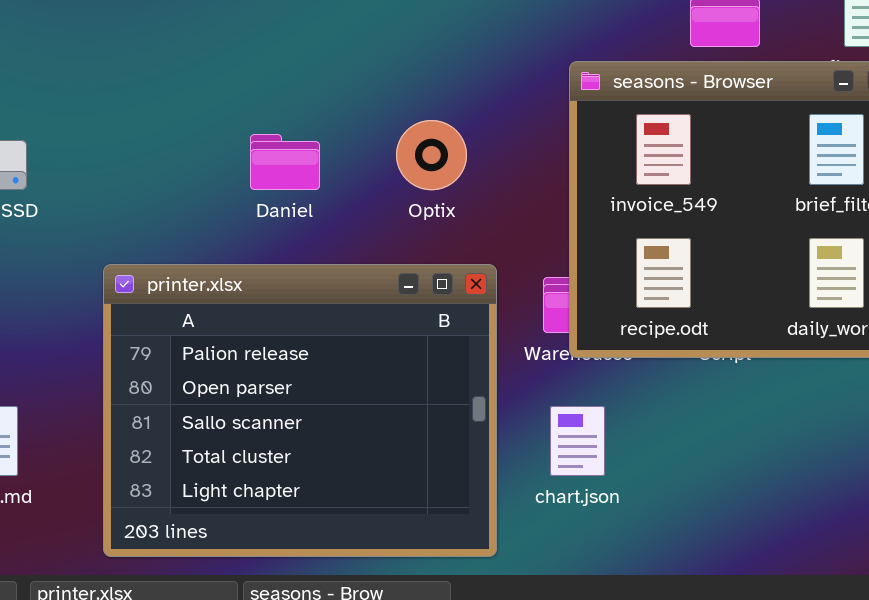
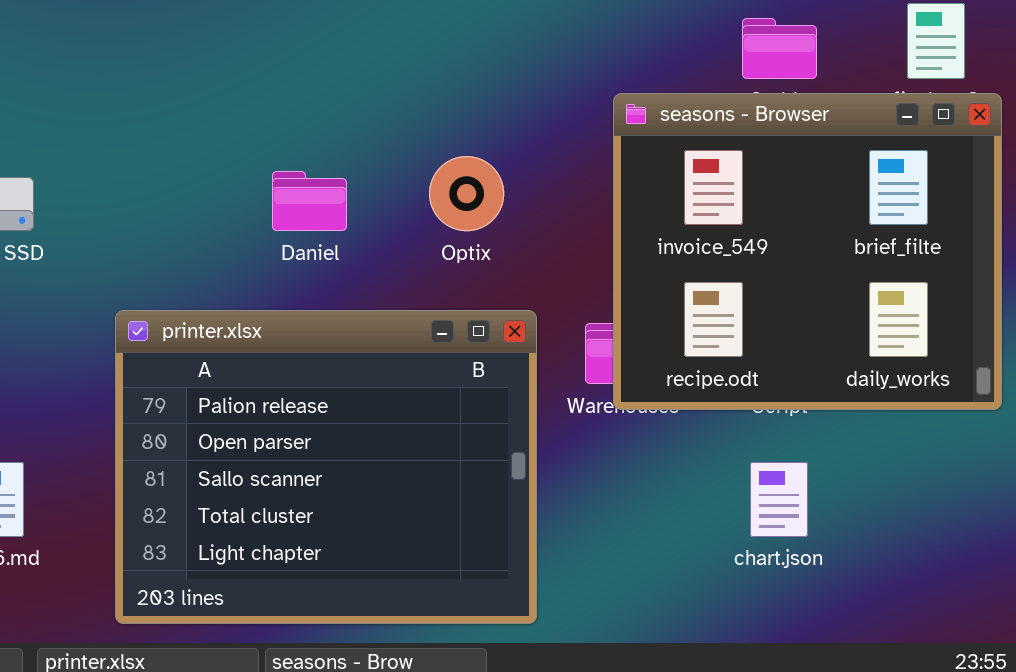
chart.json: [550,406,605,476] -> [750,462,808,537], moved

